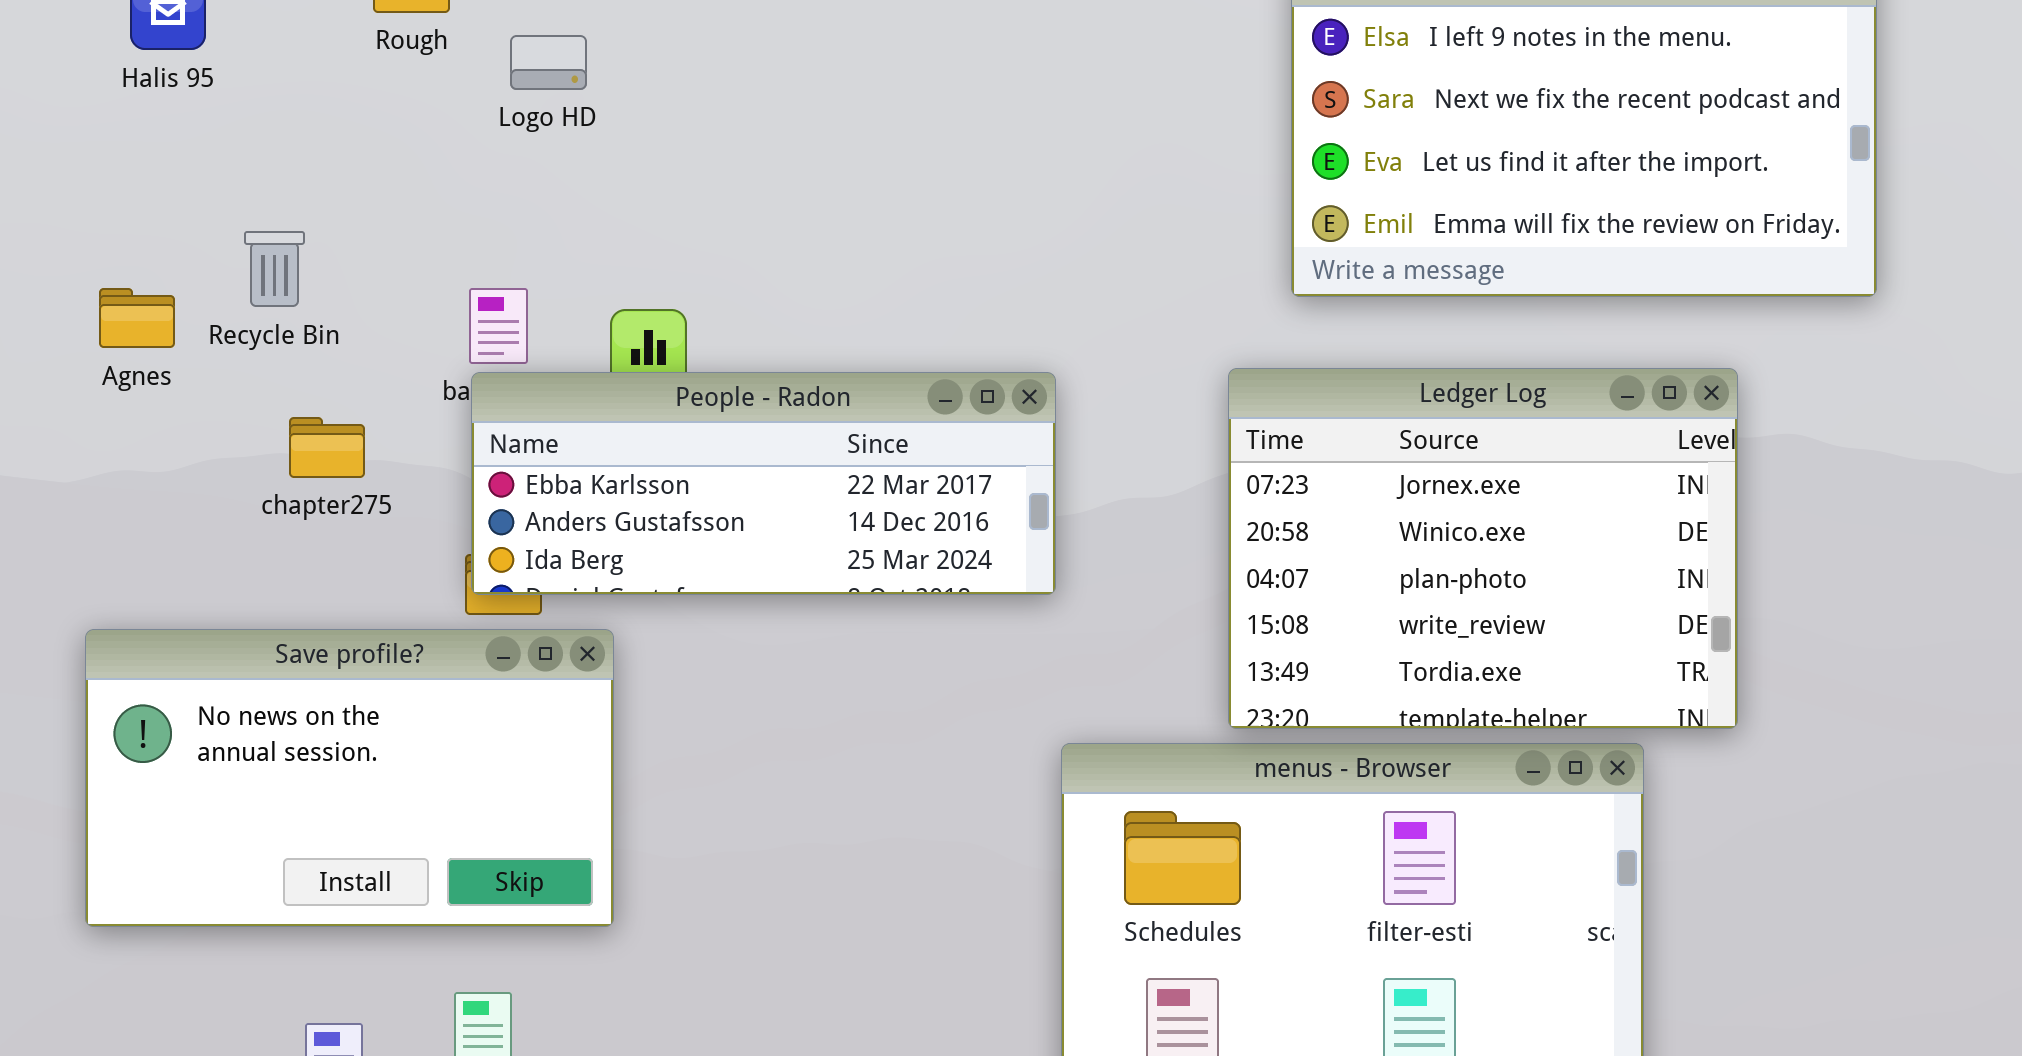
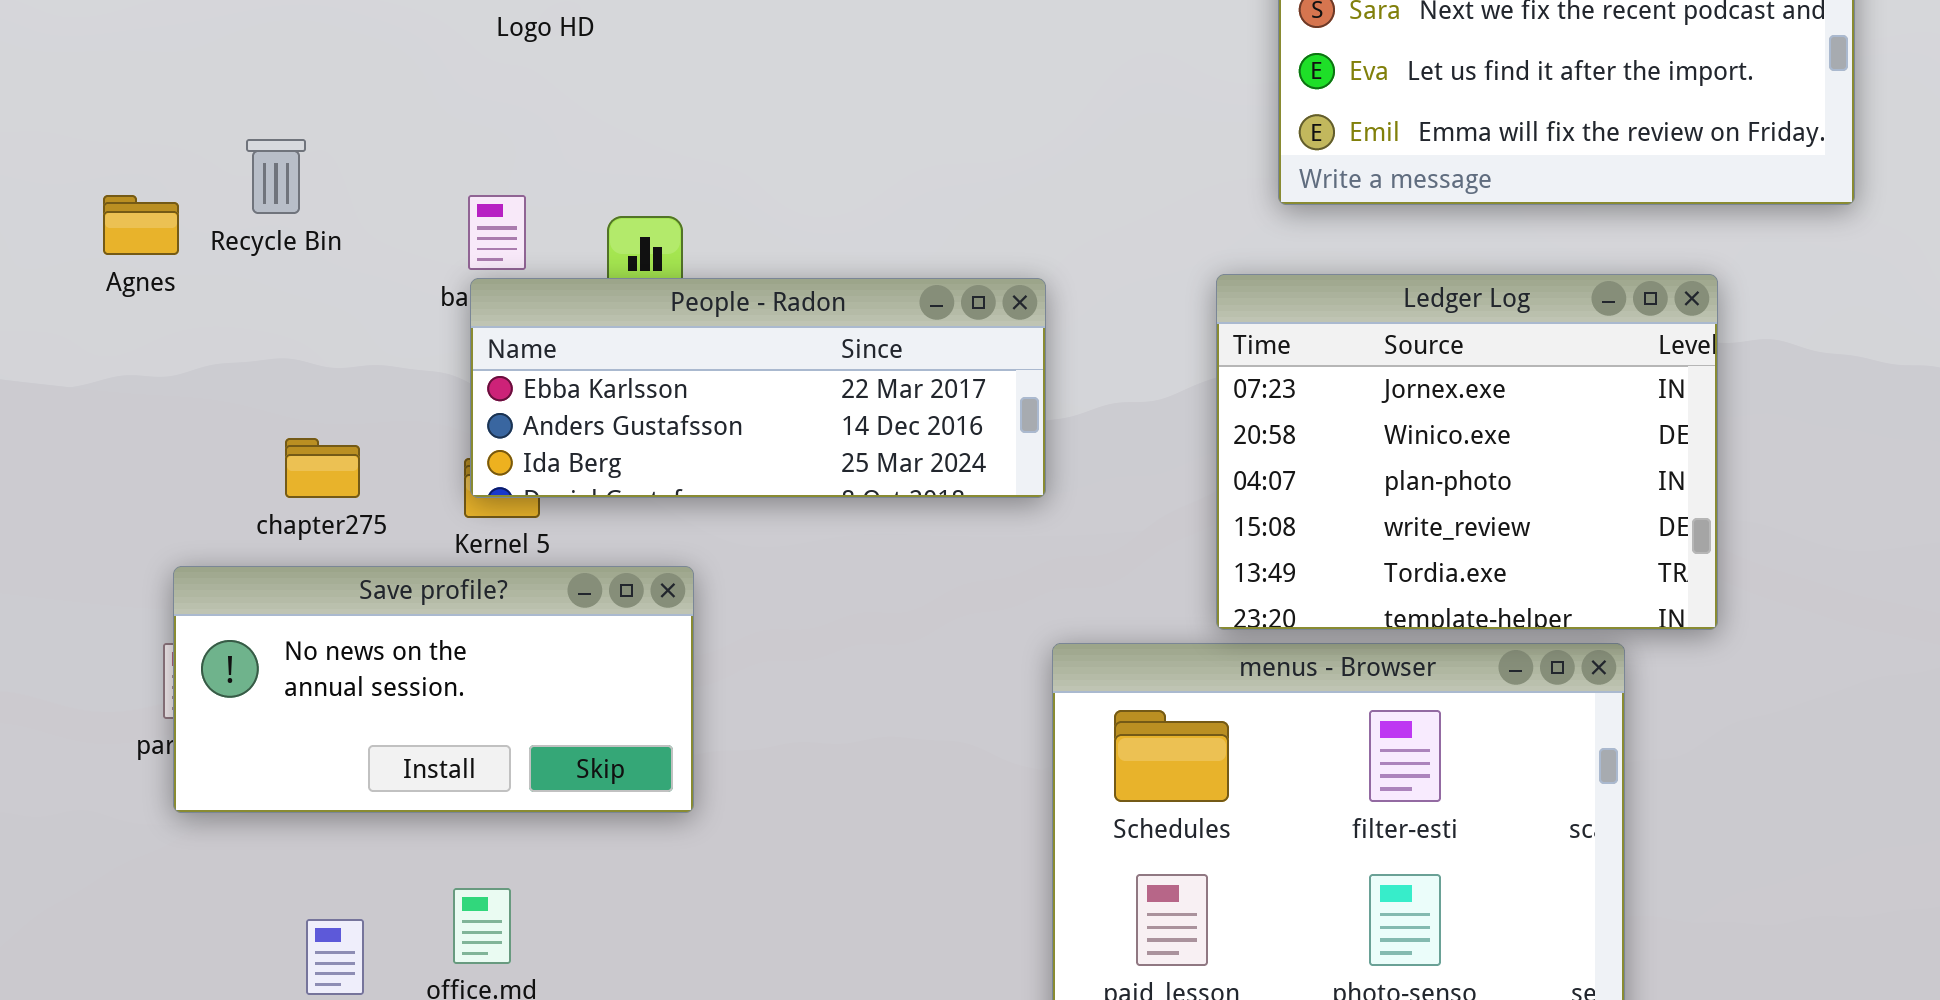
chapter275: [289,417,365,478] -> [285,438,360,498], moved
Save profile?: [85,629,614,927] -> [173,566,694,813], moved, resized

